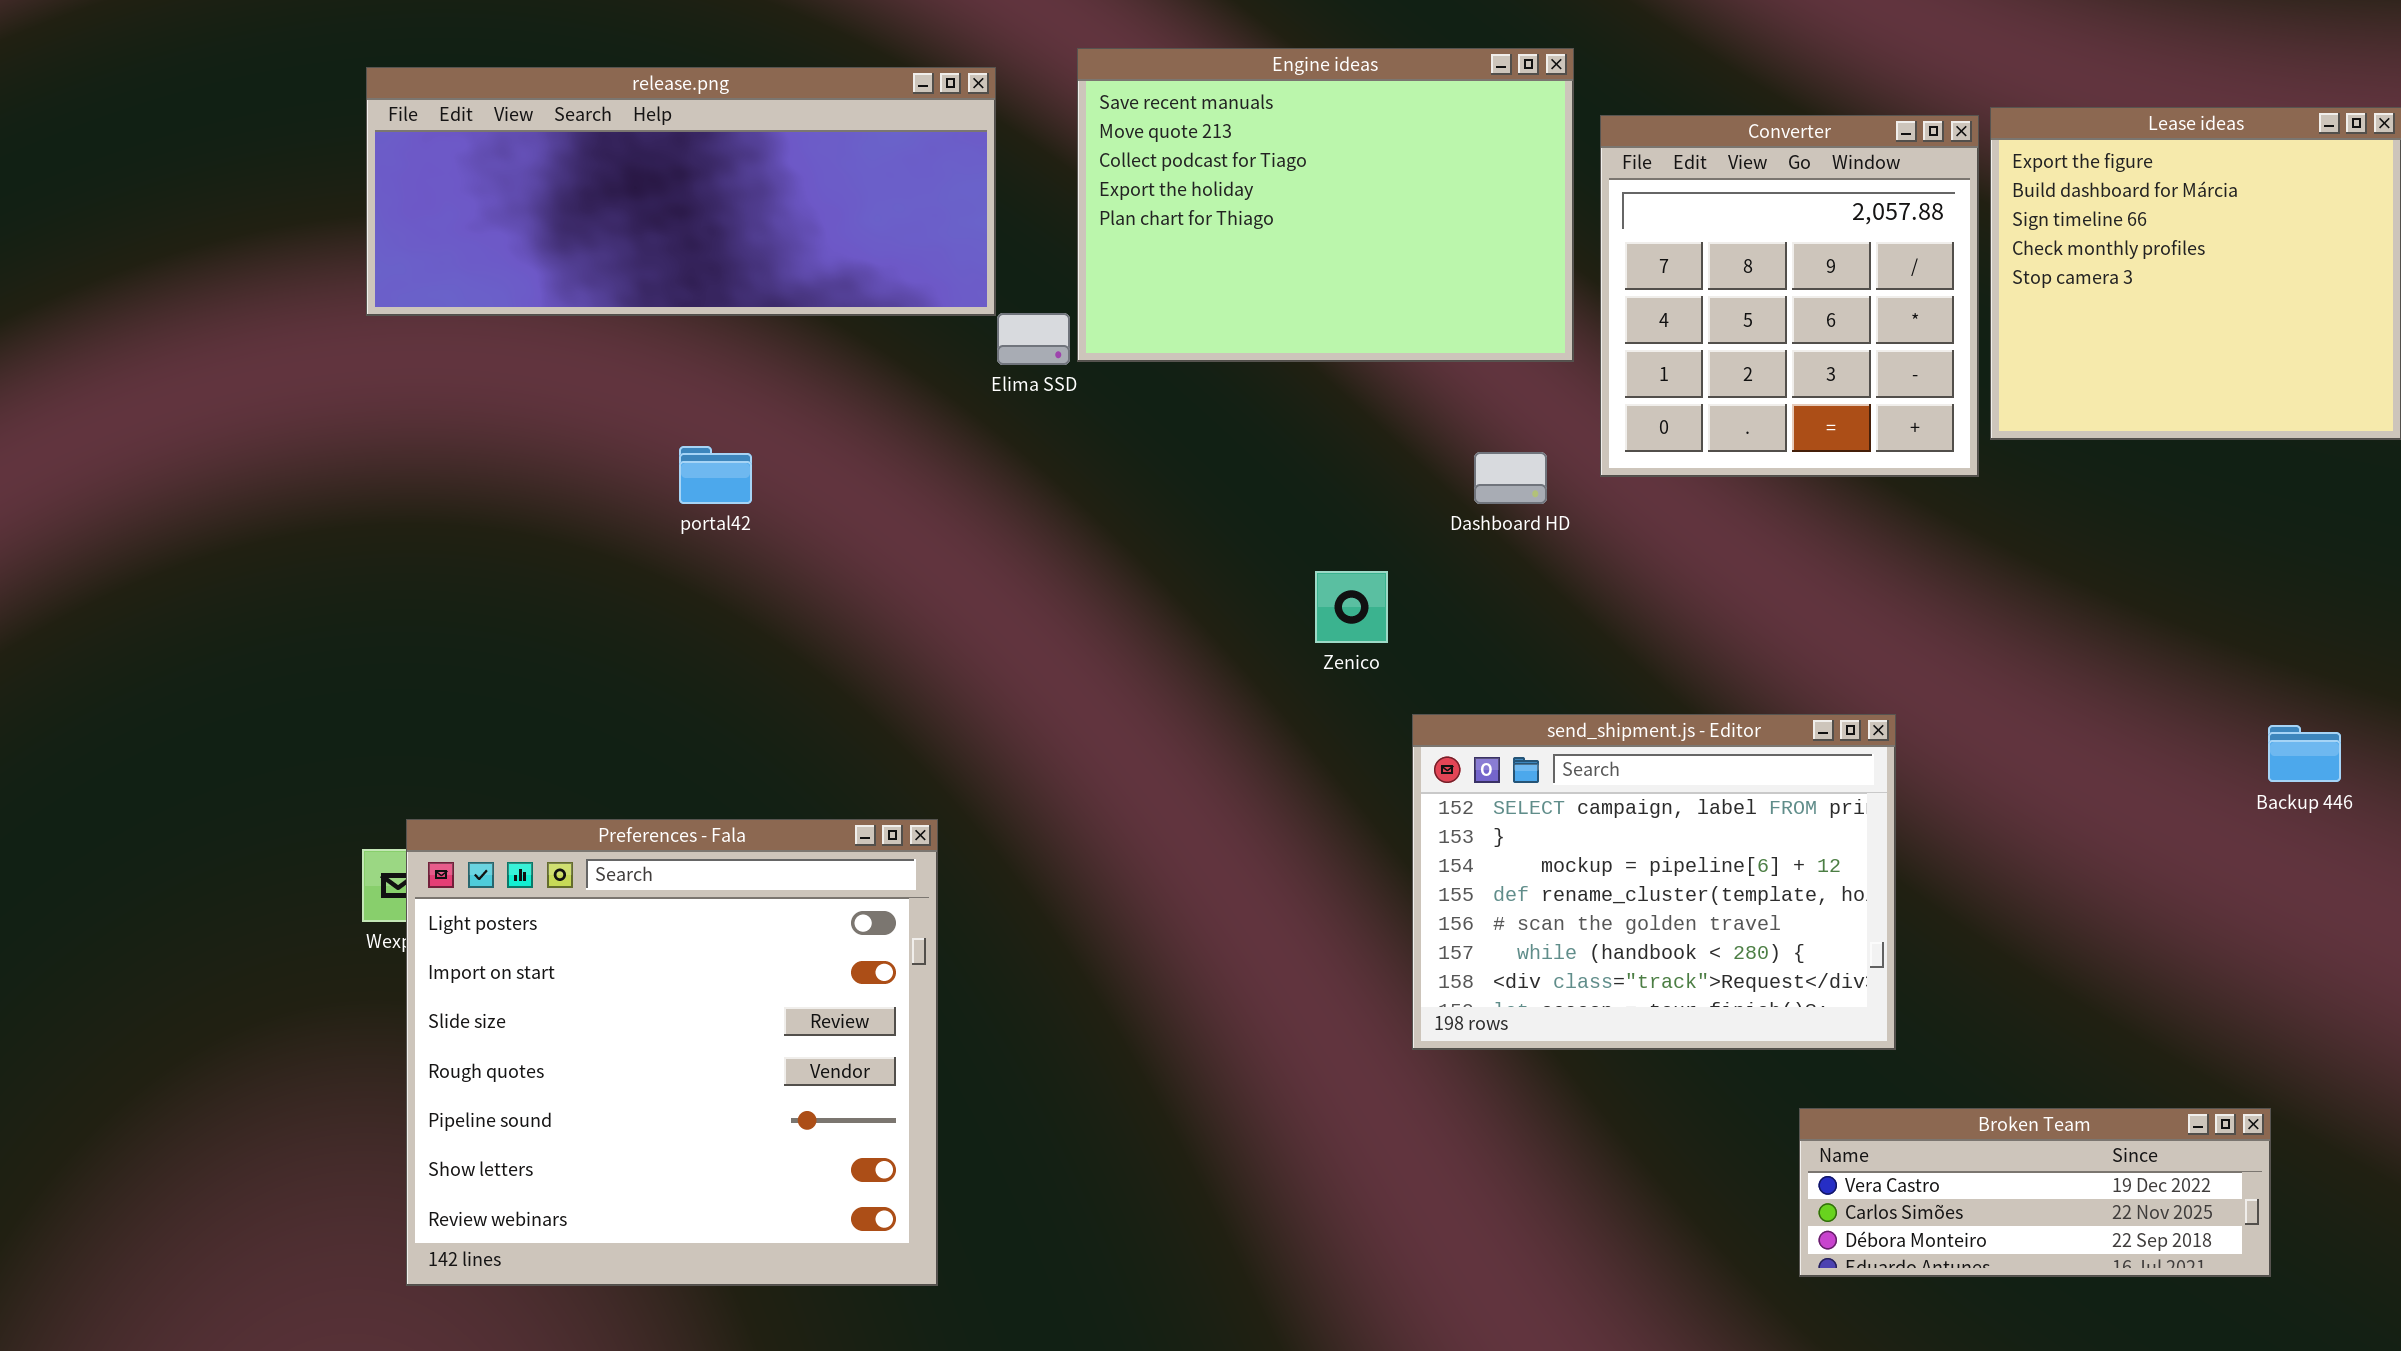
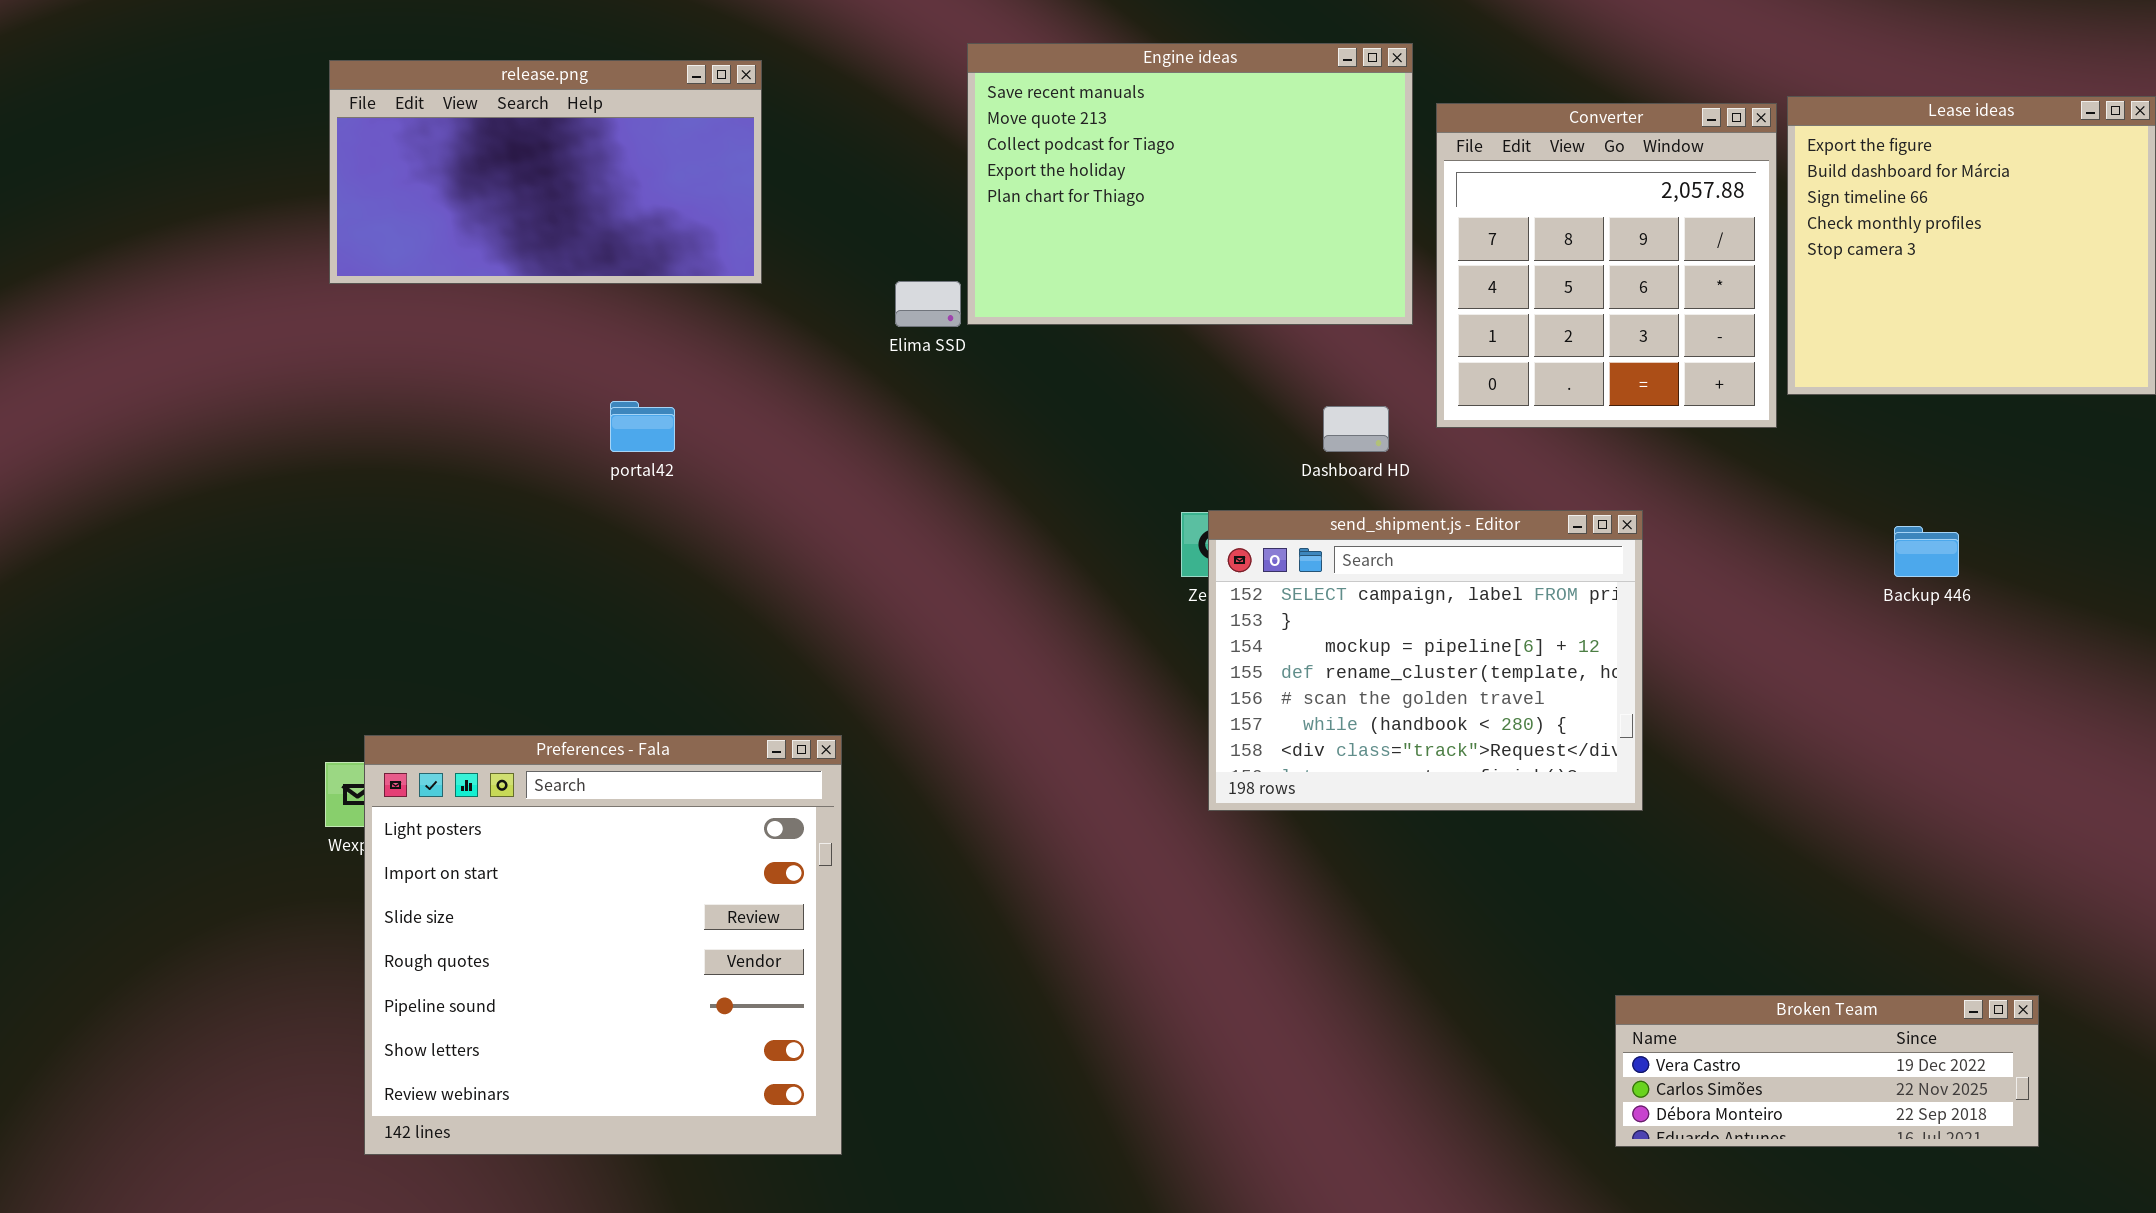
release.png: [366,67,996,316] -> [329,60,762,284], resized
send_shipment.js - Editor: [1412,714,1896,1050] -> [1208,510,1643,811], moved
Backup 446: [2268,725,2341,782] -> [1894,526,1959,577], moved

